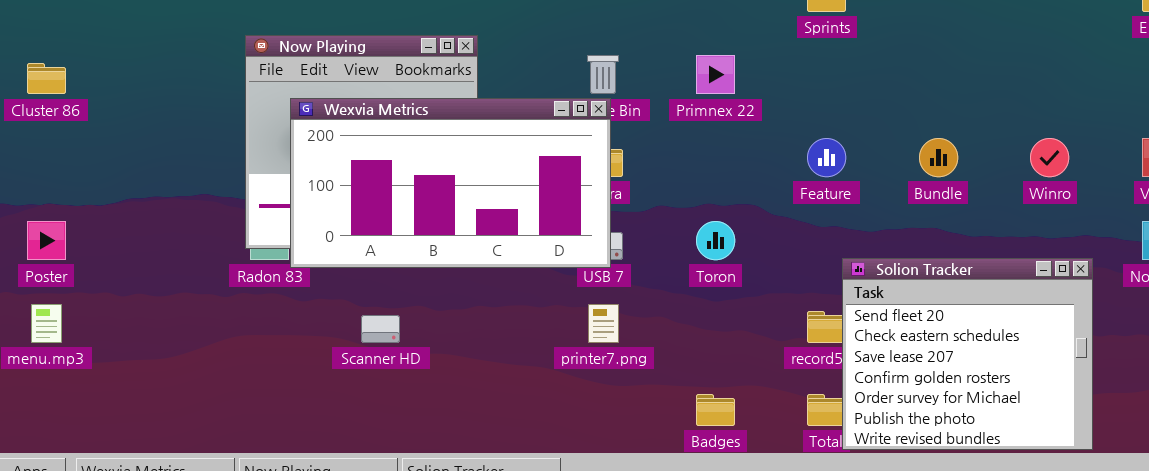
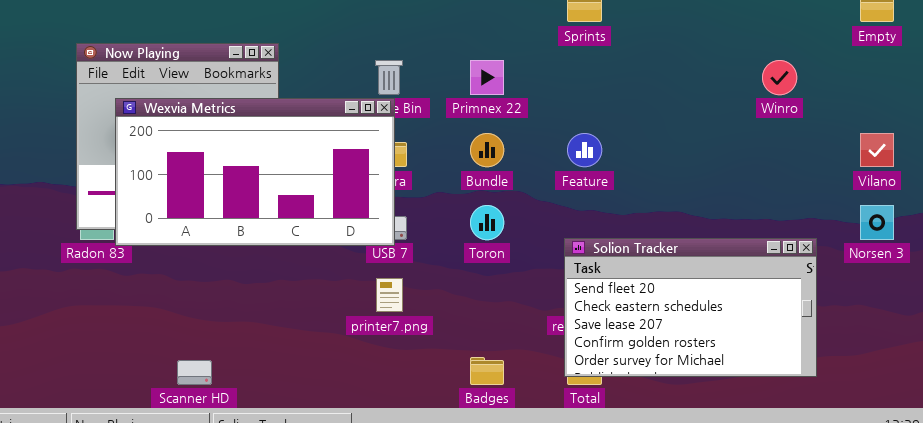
Bundle: [919,138,958,177] -> [470,133,504,167], moved
Winro: [1030,138,1069,177] -> [762,60,797,95], moved
Solion Tracker: [842,258,1093,450] -> [564,238,817,377], resized
Scanner HD: [361,315,400,343] -> [177,360,212,385], moved

